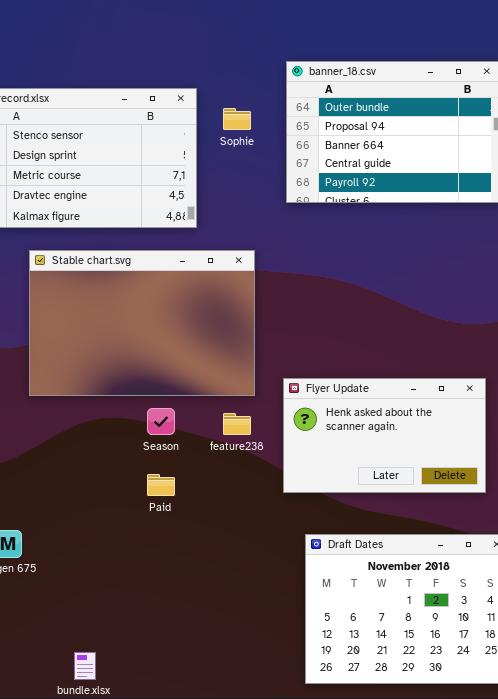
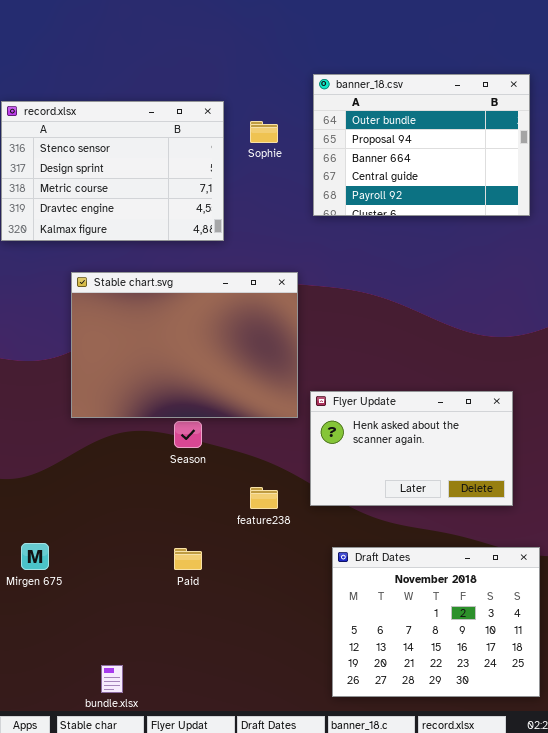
Stable chart.svg: [29,250,255,396] -> [71,272,298,418], moved
feature238: [223,413,251,435] -> [250,487,278,509], moved
Paid: [147,474,175,496] -> [174,548,202,570], moved

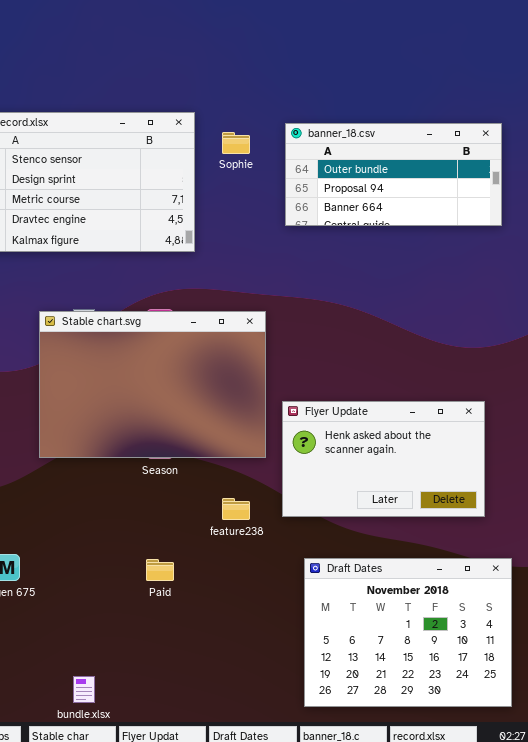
banner_18.csv: [313,74,530,216] -> [285,123,502,226], resized
Stable chart.svg: [71,272,298,418] -> [39,311,266,458], moved

